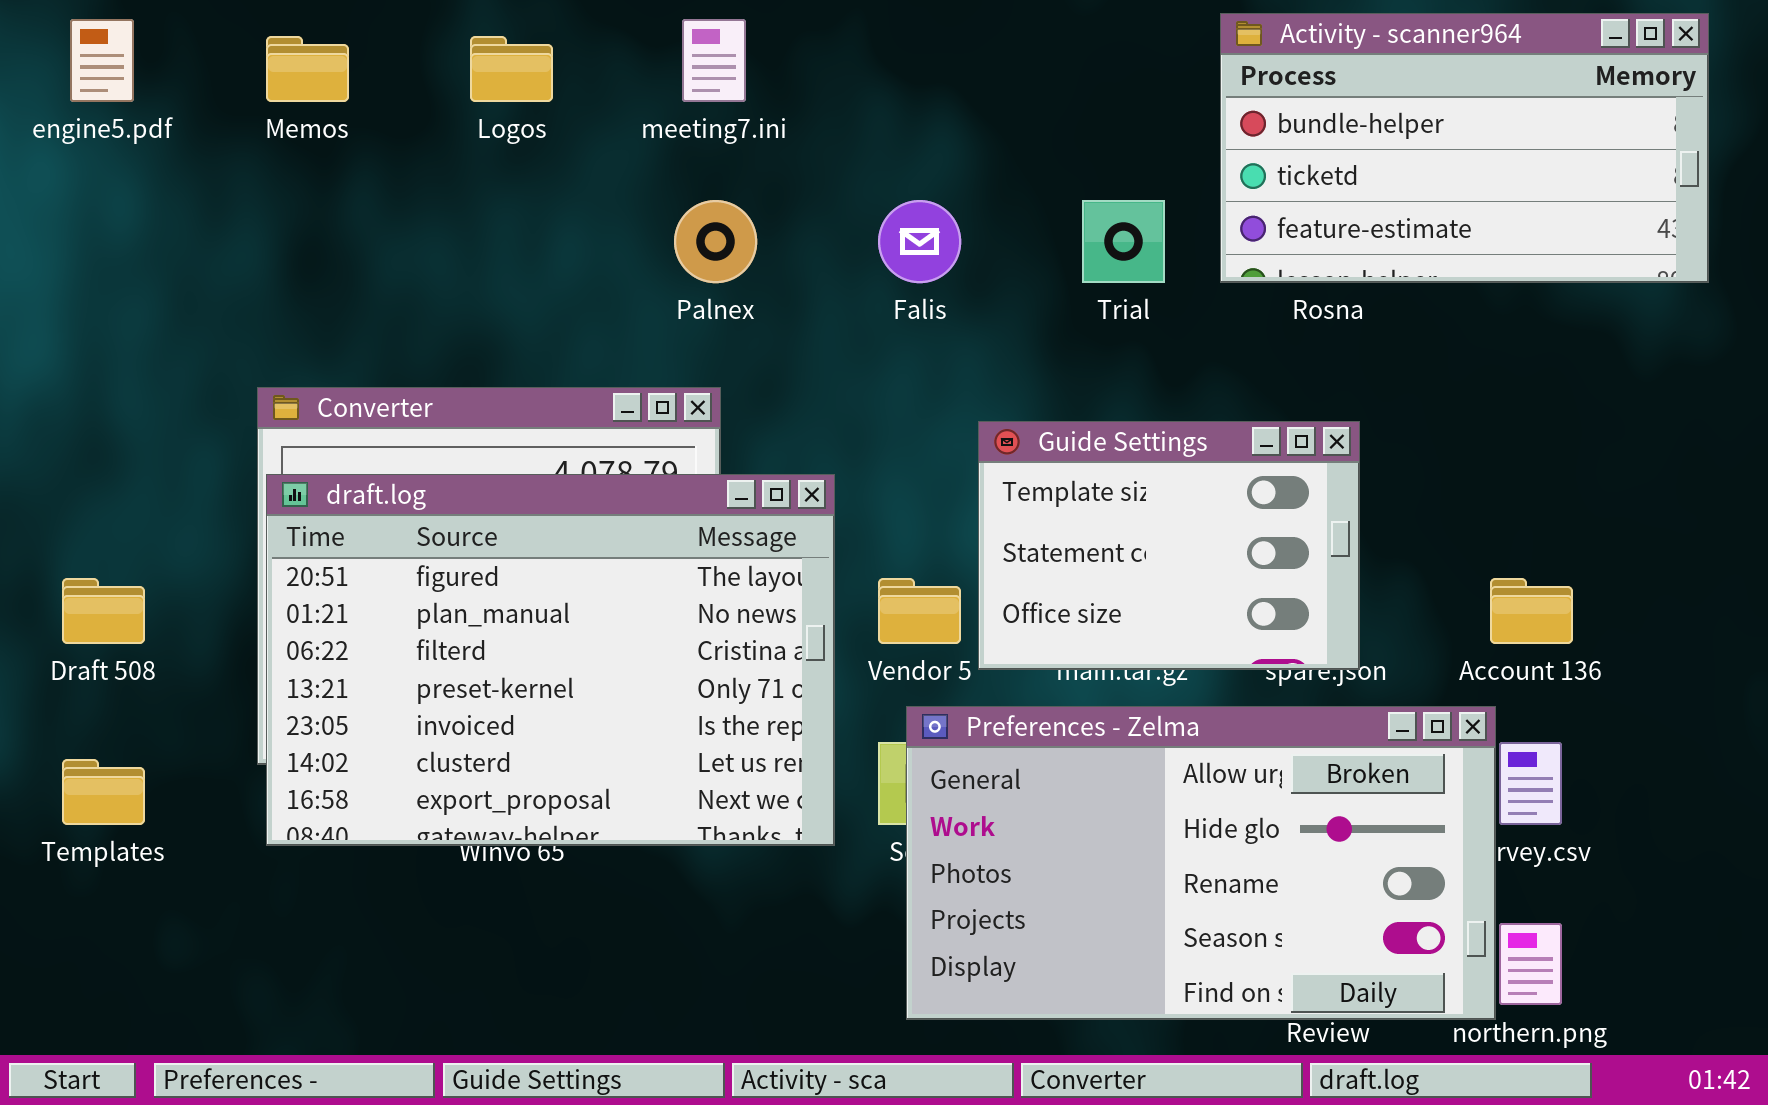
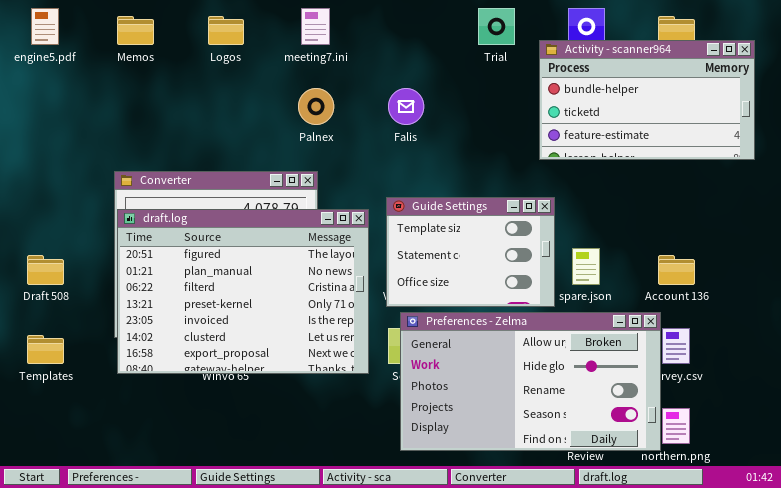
Activity - scanner964: [1220,13,1709,283] -> [539,40,755,160], moved
Trial: [1082,200,1165,283] -> [478,8,515,45], moved
Guide Settings: [978,421,1360,670] -> [386,197,555,307], moved

